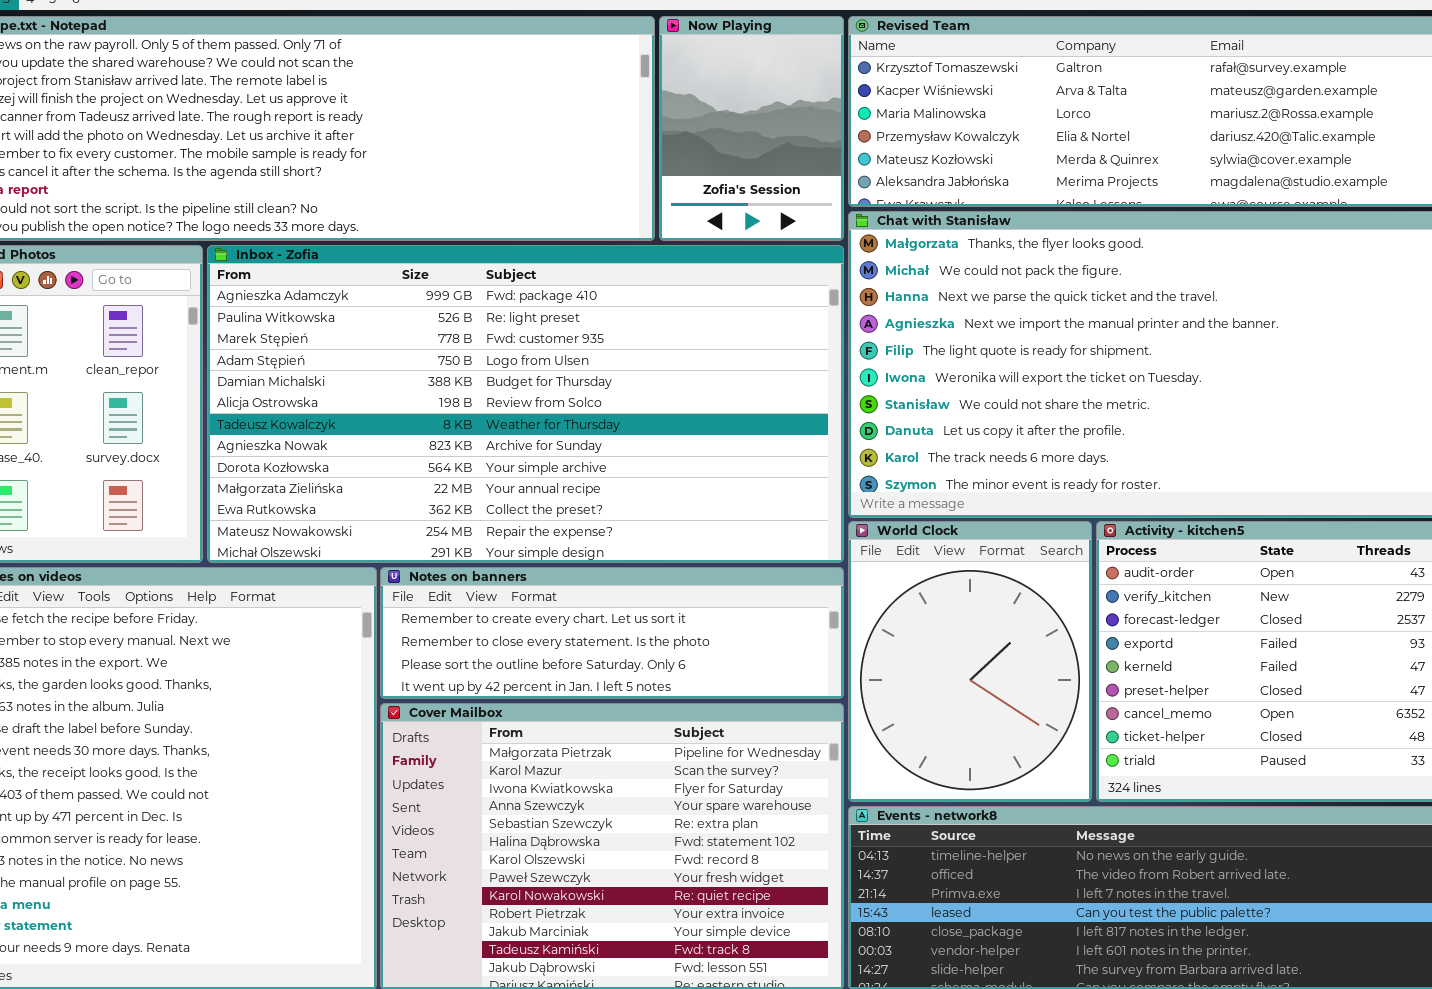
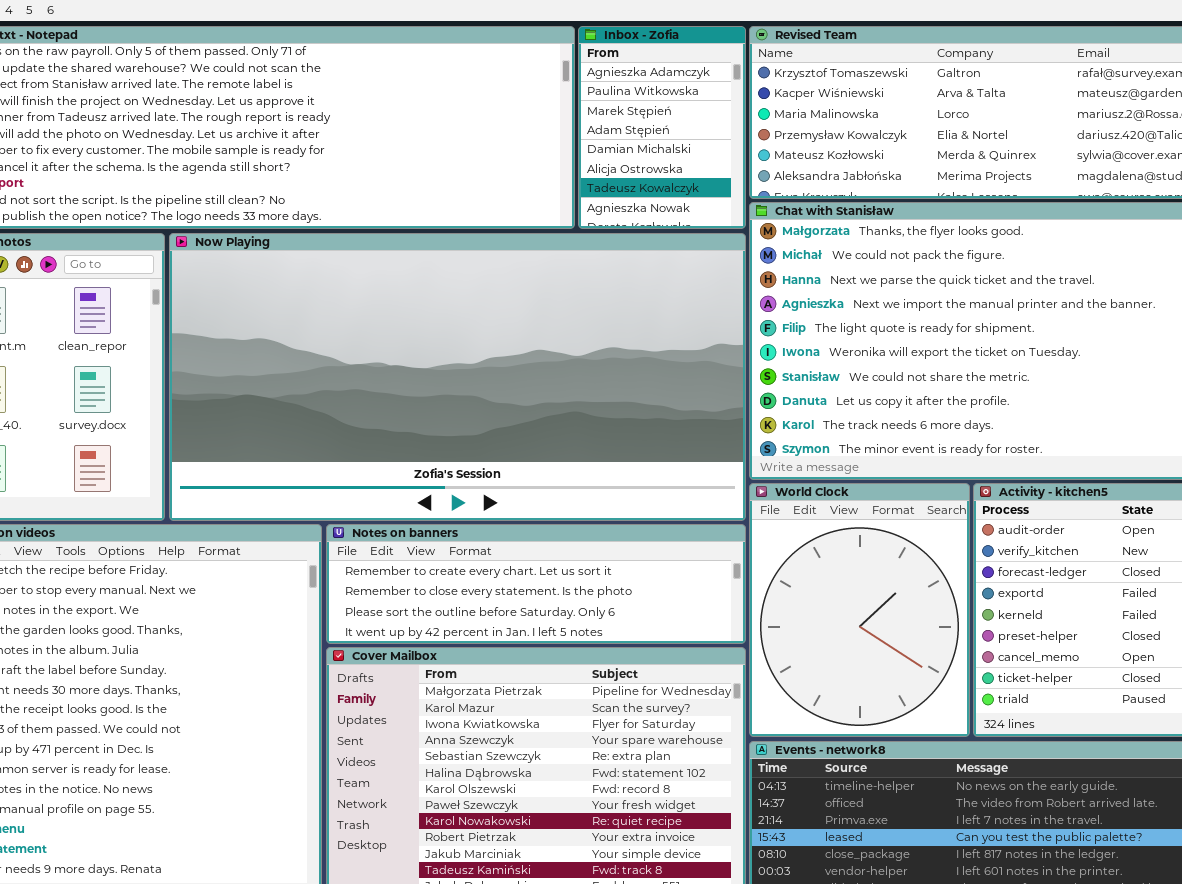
Now Playing: [659,16,844,241] -> [169,233,746,521], moved, resized
Inbox - Zofia: [207,245,844,563] -> [578,26,746,229], moved, resized

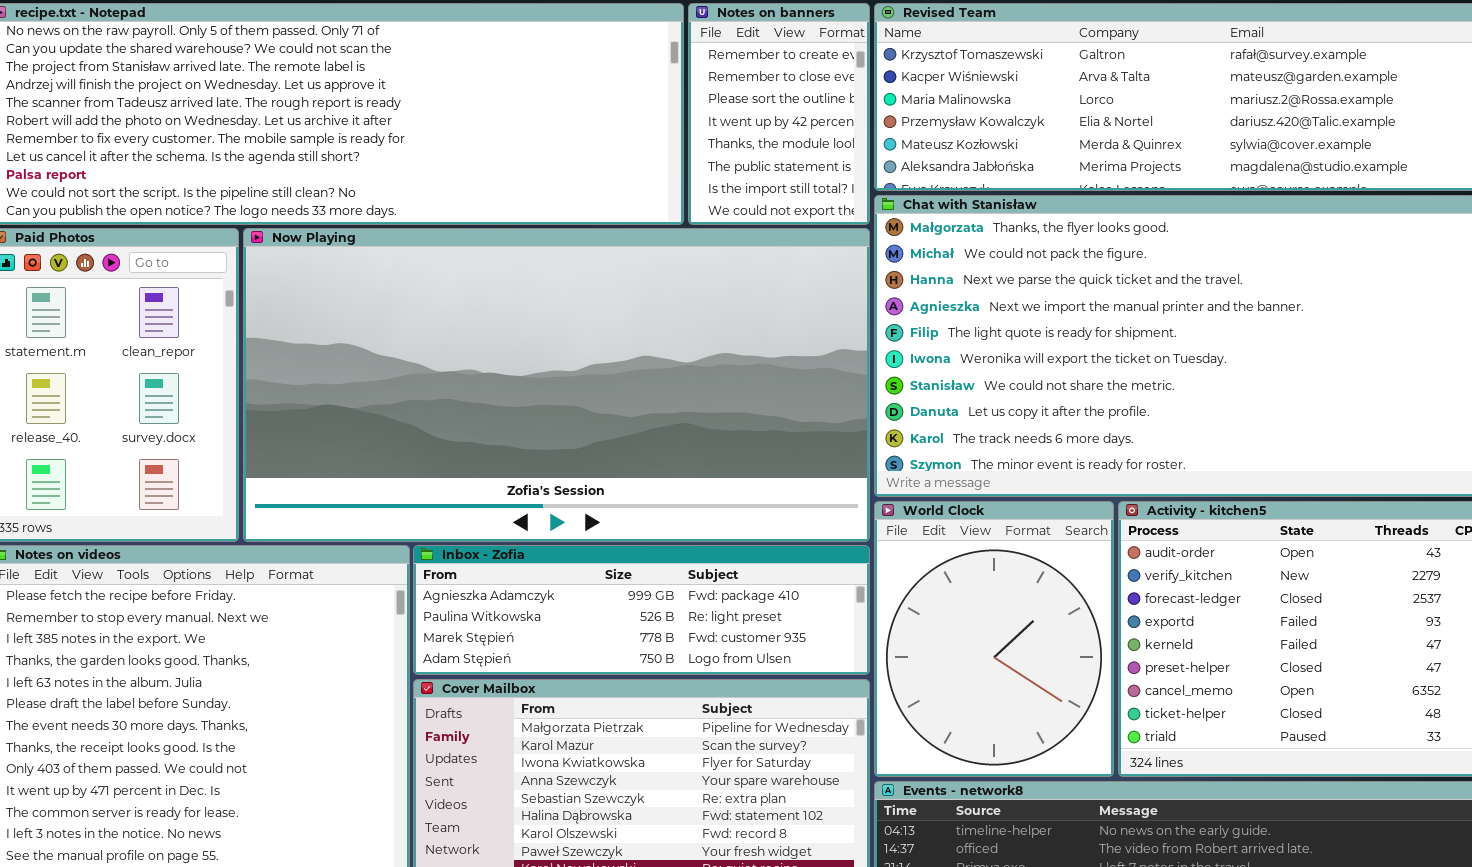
Inbox - Zofia: [578,26,746,229] -> [413,545,870,675], moved, resized
Notes on banners: [326,524,746,644] -> [688,3,870,225], moved, resized

